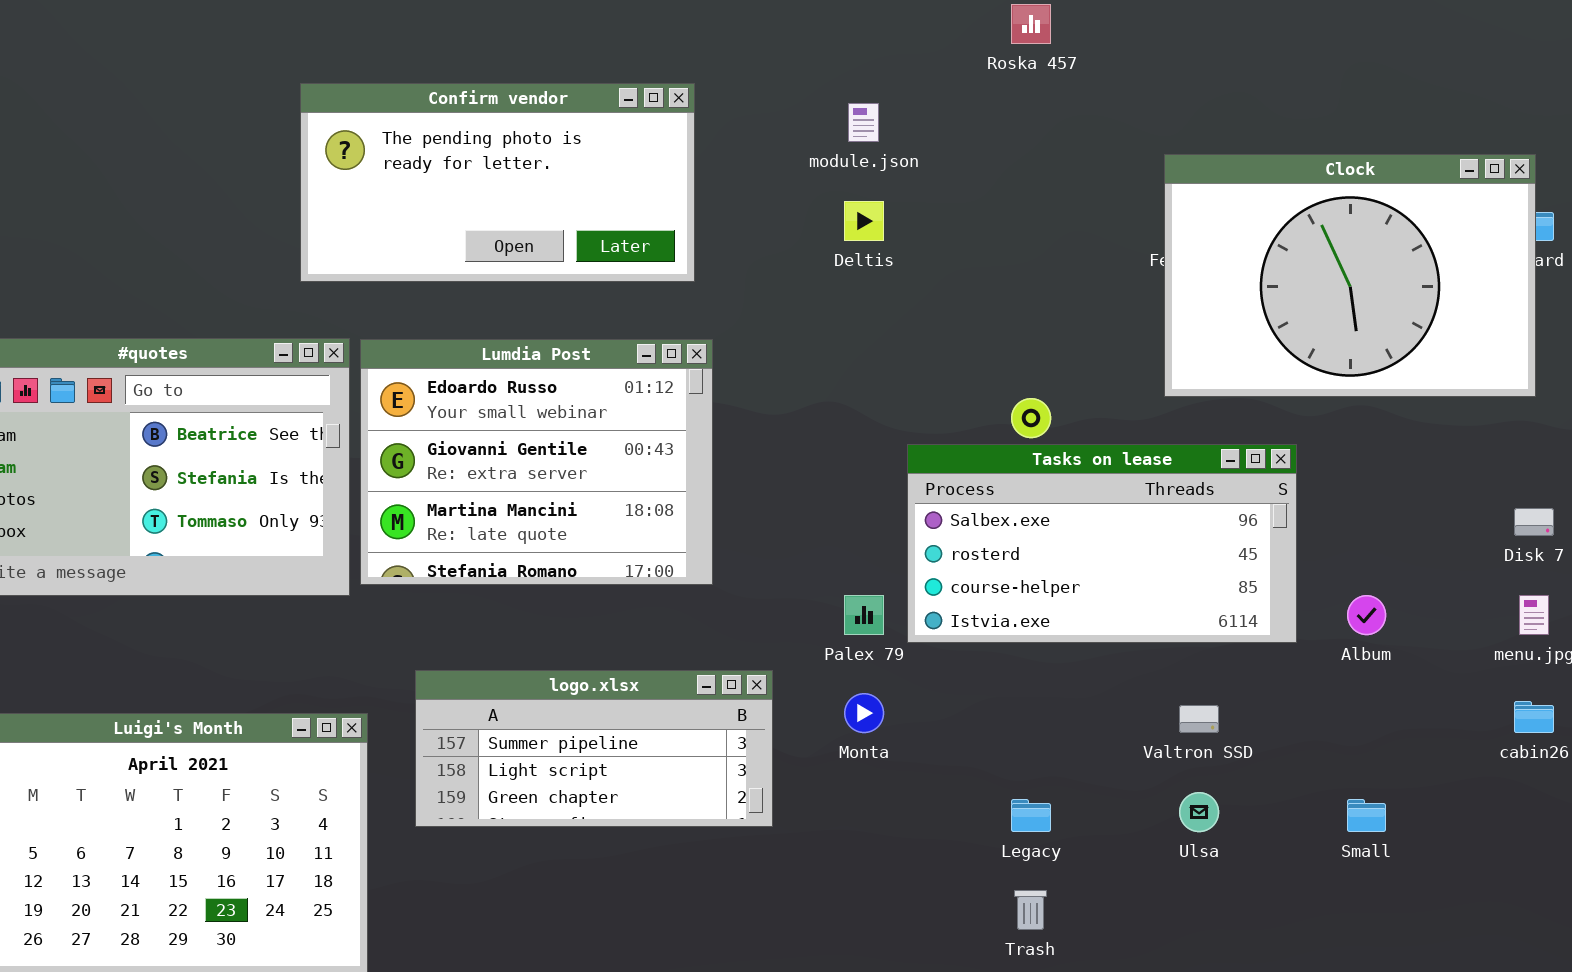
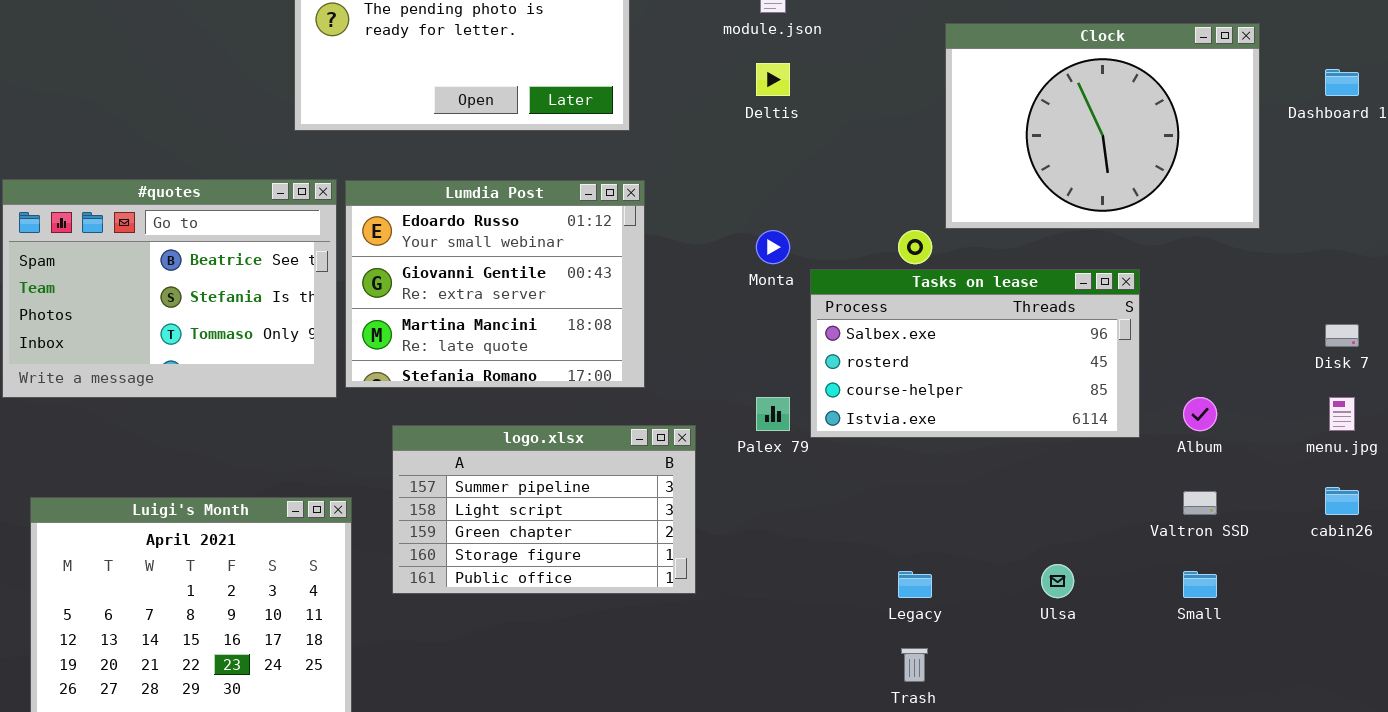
Clock: [1164,154,1536,397] -> [945,23,1260,229], moved
logo.xlsx: [415,670,773,827] -> [392,425,696,594], resized
Monta: [844,693,884,733] -> [756,230,790,264], moved
Valtron SSD: [1179,705,1219,733] -> [1183,491,1217,515], moved

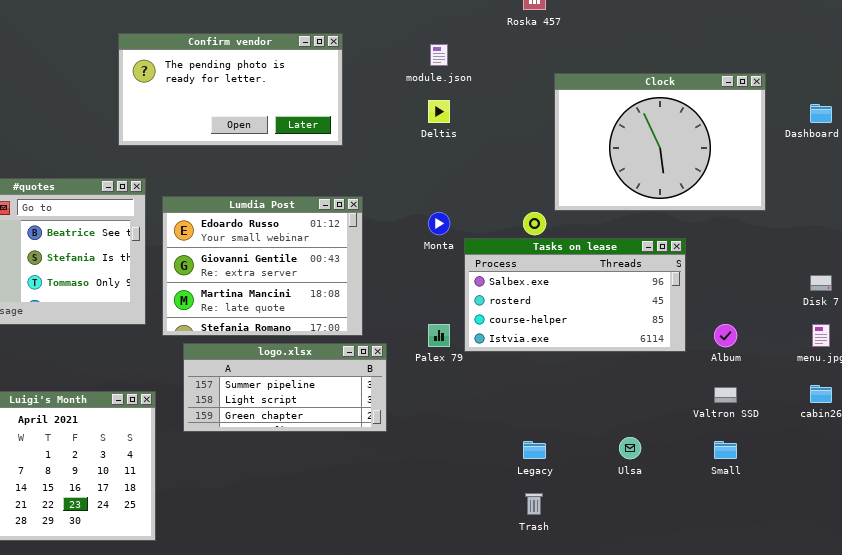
Lumdia Post: [345,180,645,388] -> [162,196,363,336], moved
logo.xlsx: [392,425,696,594] -> [183,343,387,432], resized

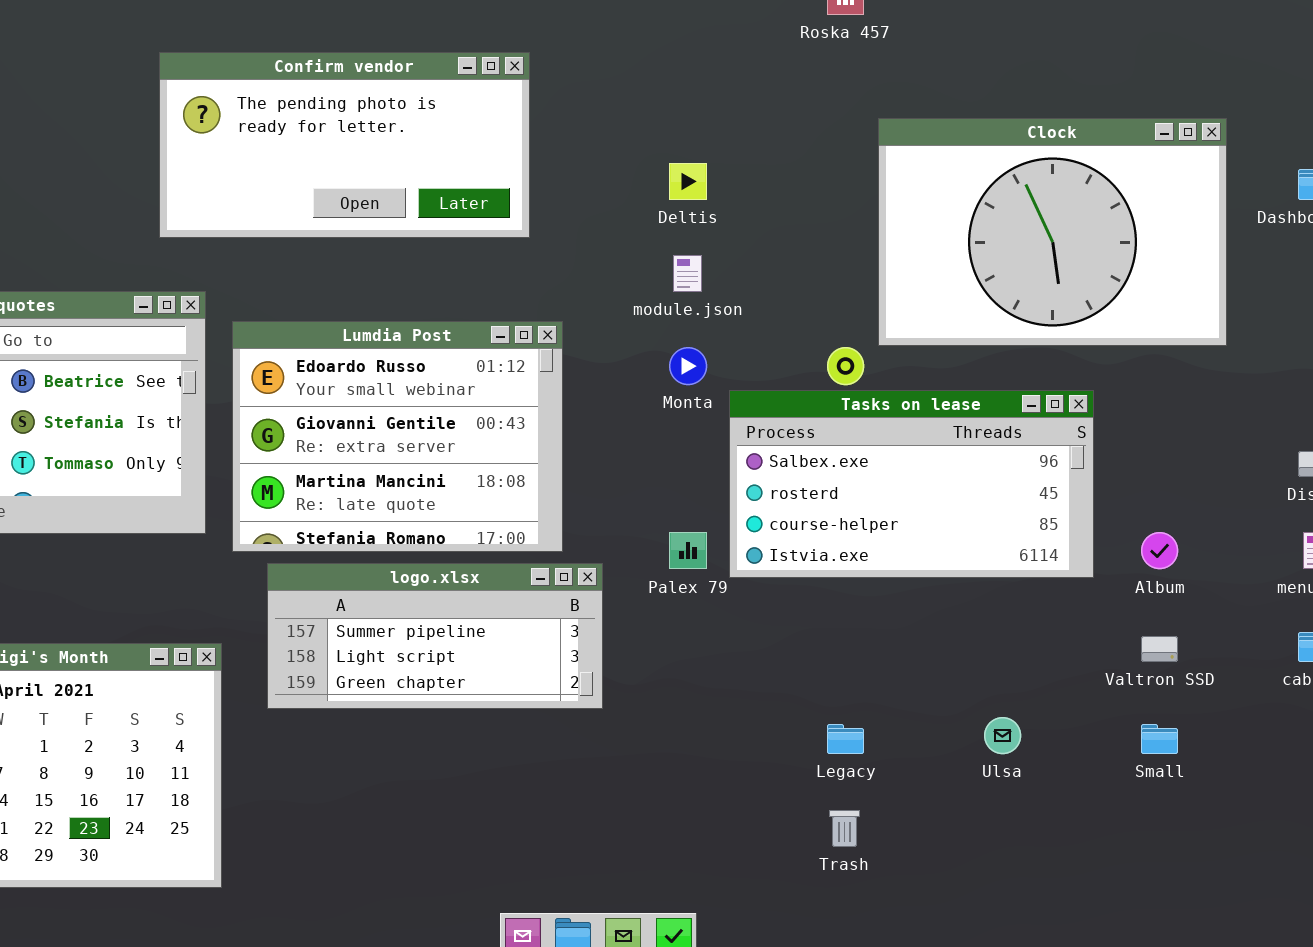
module.json: [430,44,448,66] -> [673,255,702,292], moved

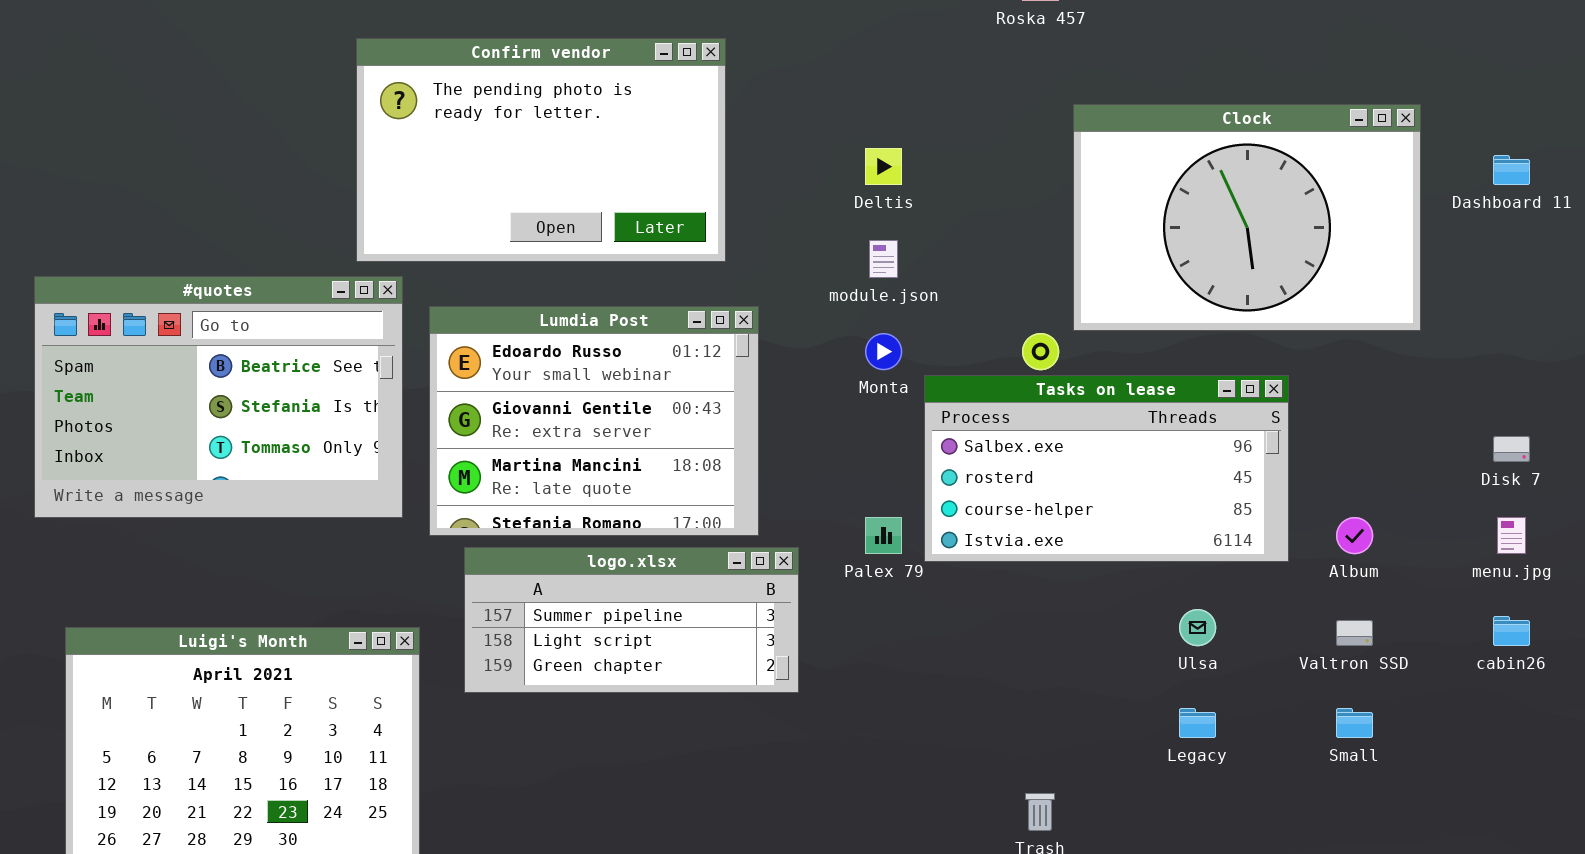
Confirm vendor: [159,52,530,238] -> [356,38,726,262], resized
Ulsa: [984,717,1021,754] -> [1179,609,1216,646], moved
Legacy: [827,724,864,754] -> [1179,708,1216,738], moved

